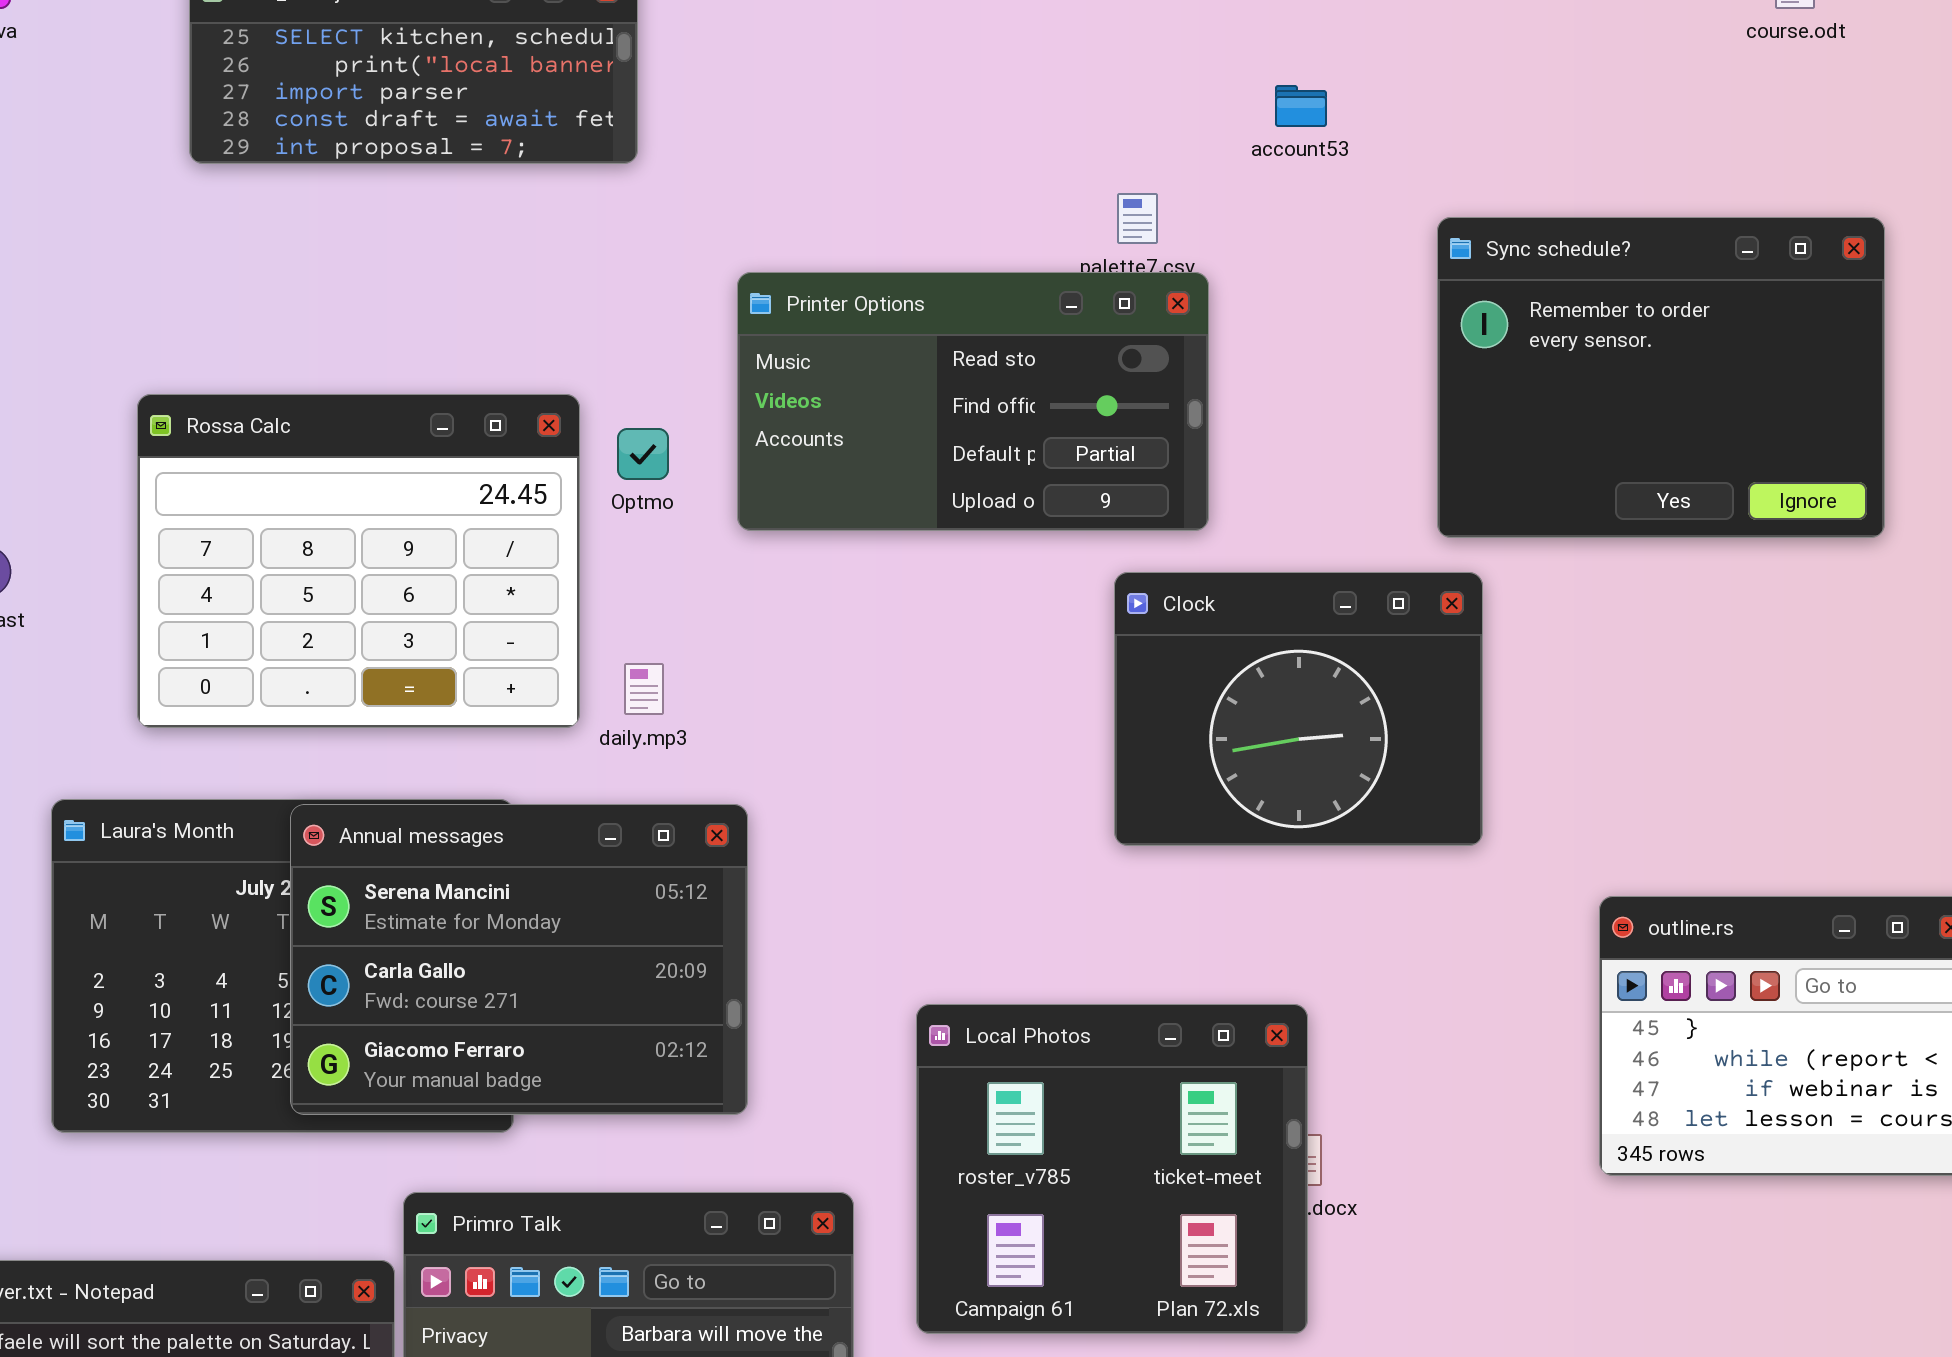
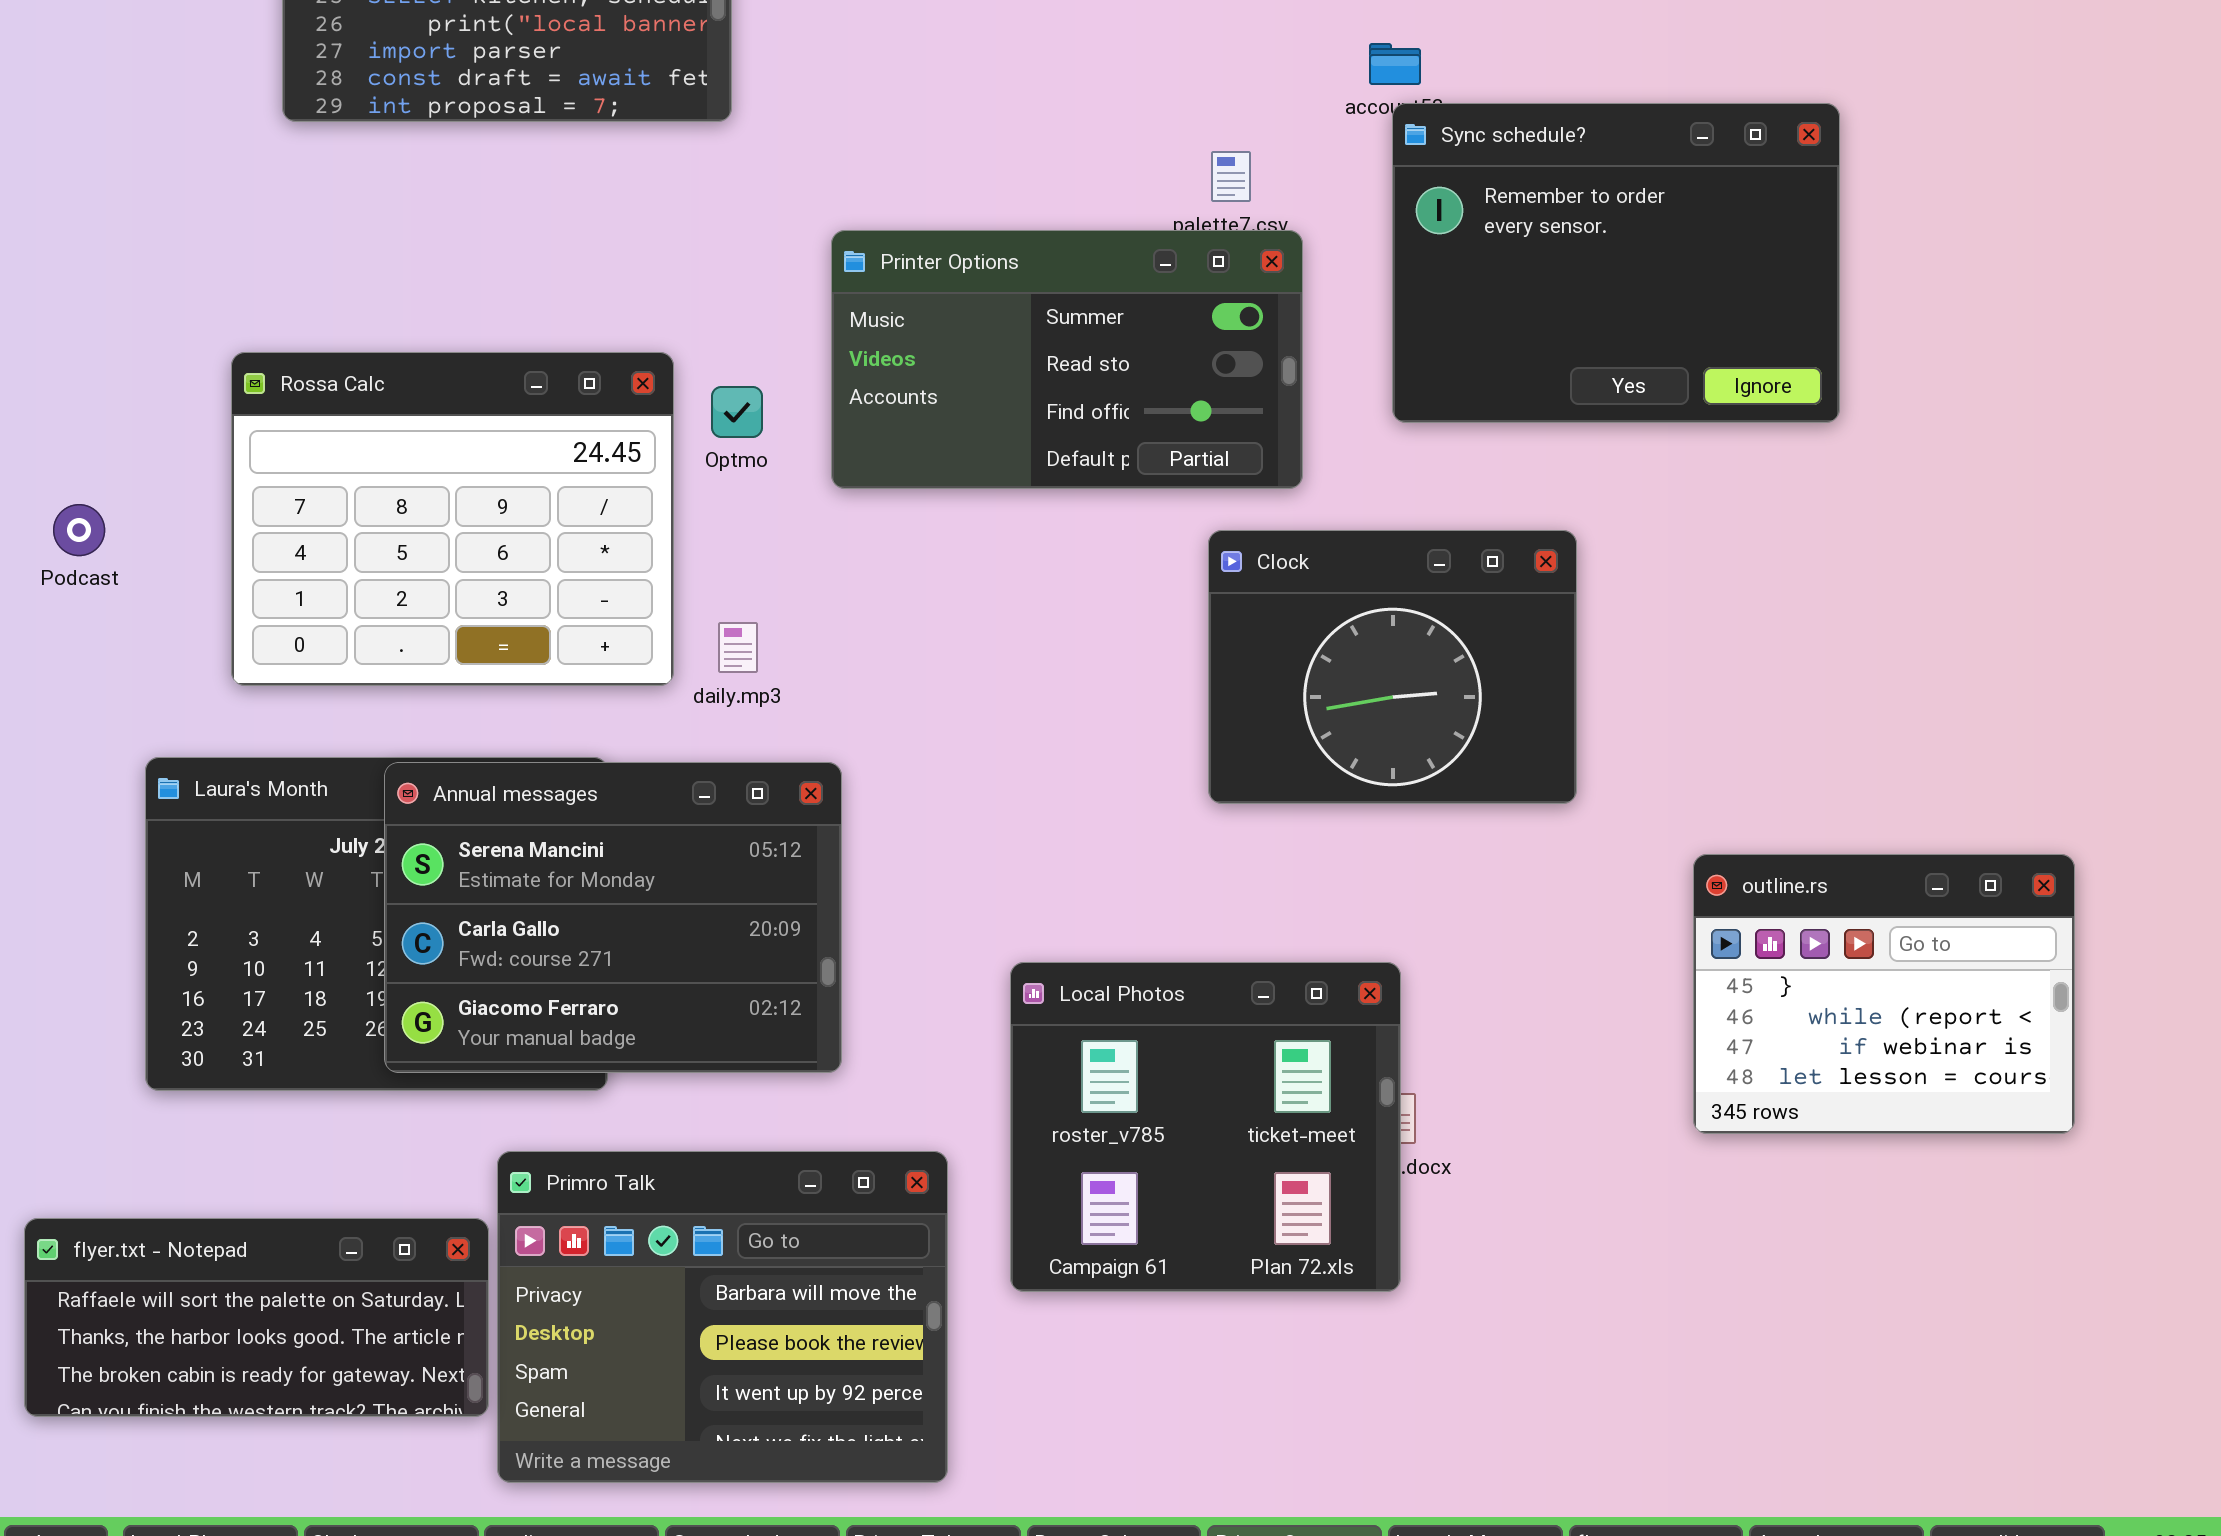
Sync schedule?: [1437,217,1885,538] -> [1392,103,1840,423], moved
Printer Options: [737,272,1209,531] -> [831,230,1303,489], scrolled up 1 row

